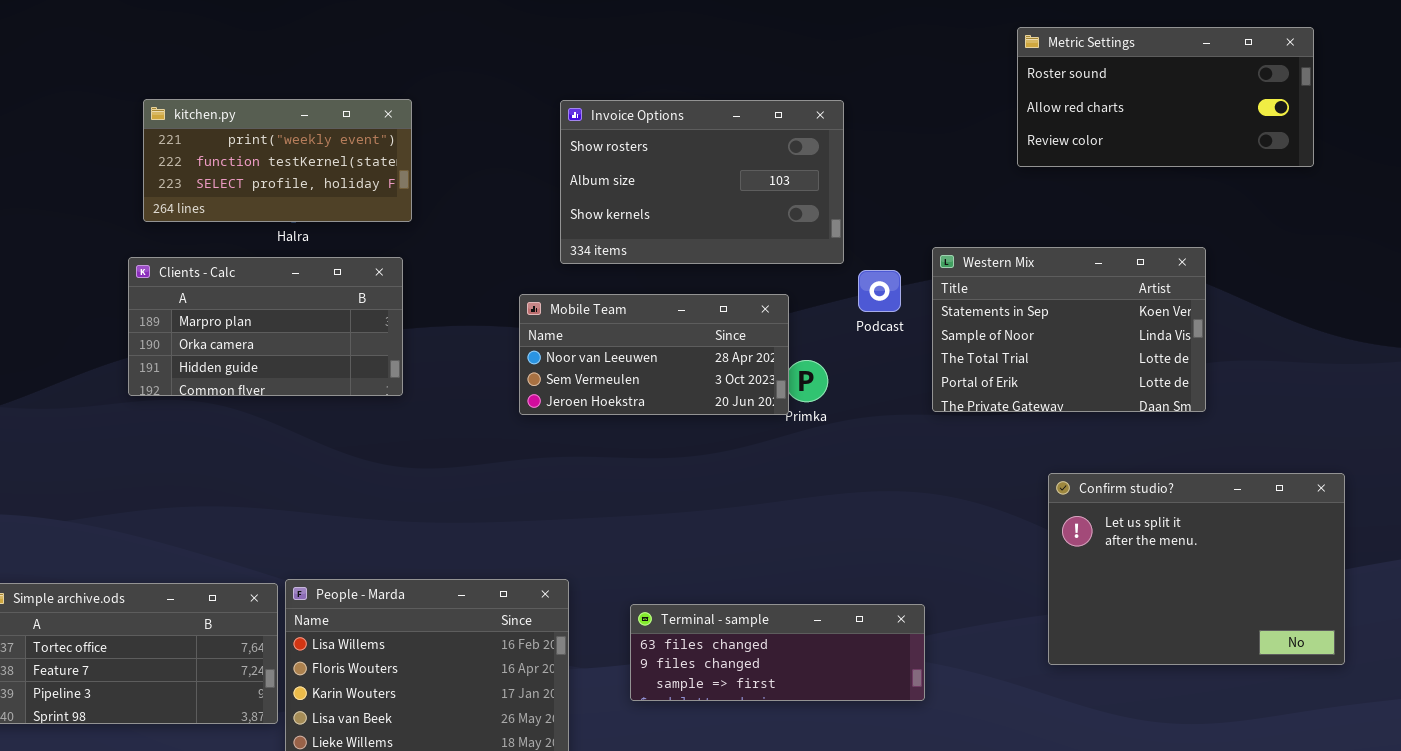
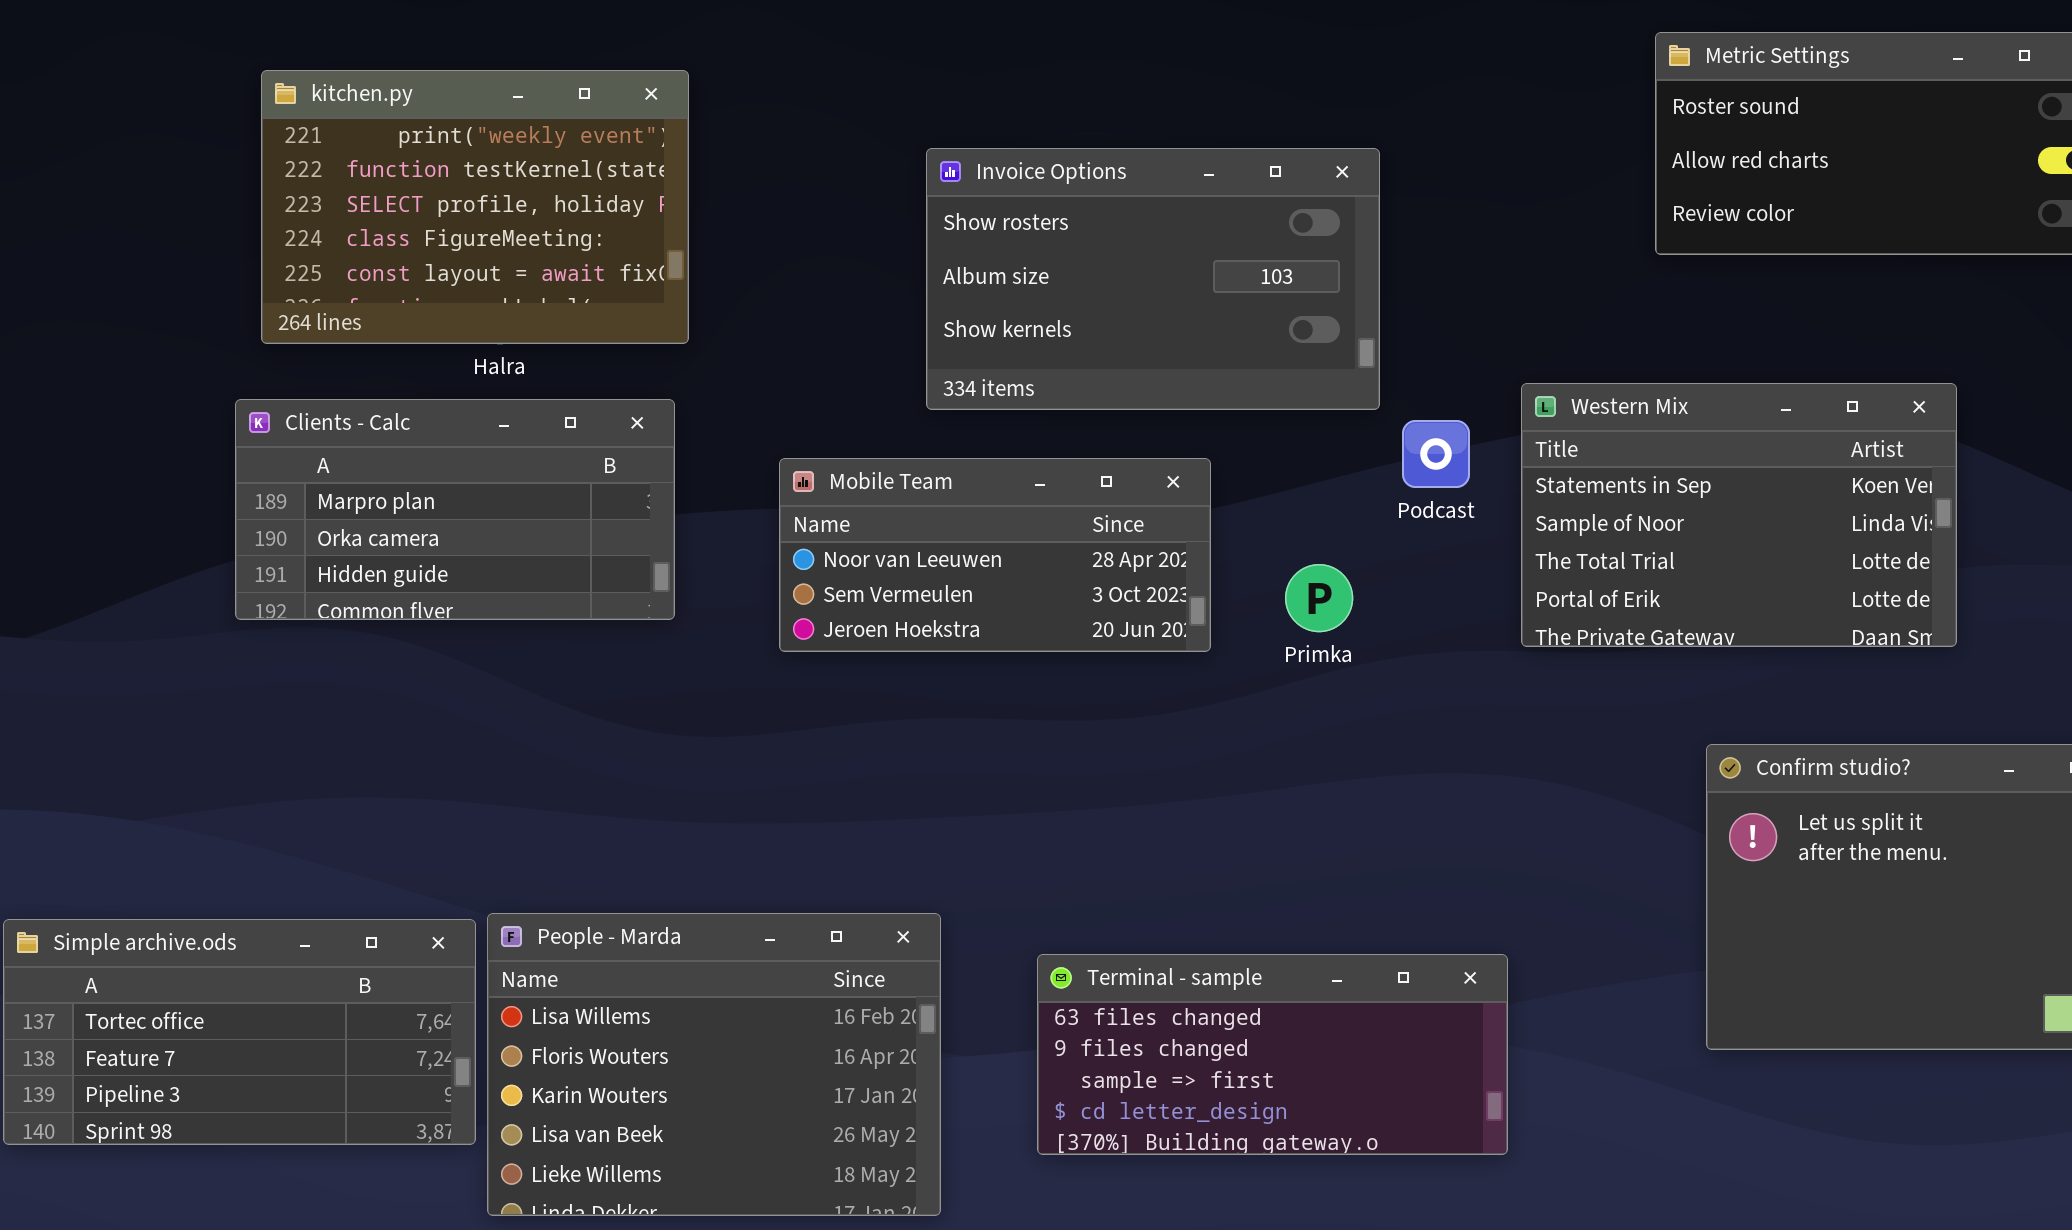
kitchen.py: [143,99,412,222] -> [261,70,689,344], resized
Mobile Team: [519,294,789,415] -> [779,458,1211,652], moved
Terminal - sample: [630,604,925,701] -> [1037,954,1508,1155], resized

